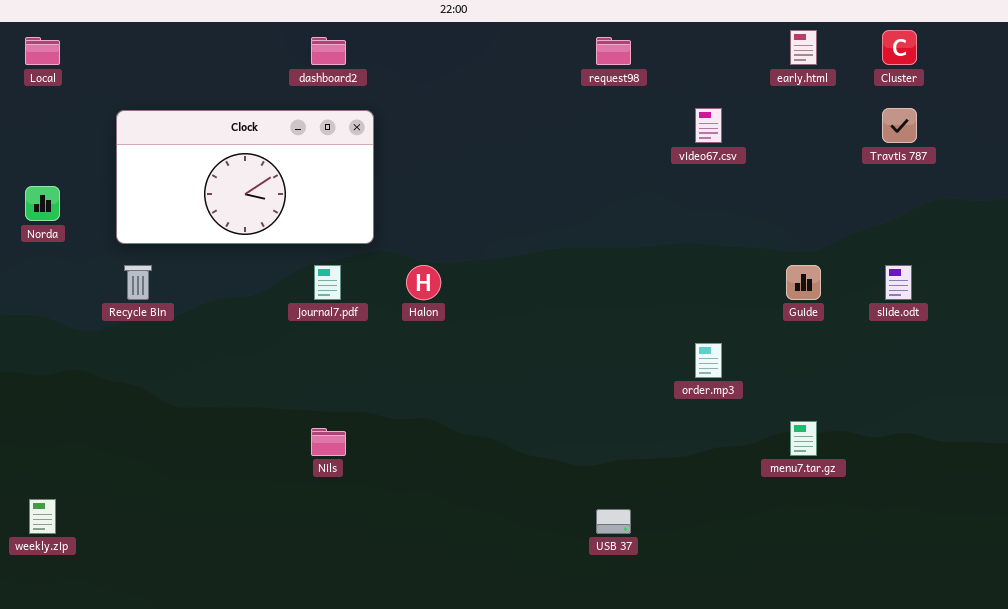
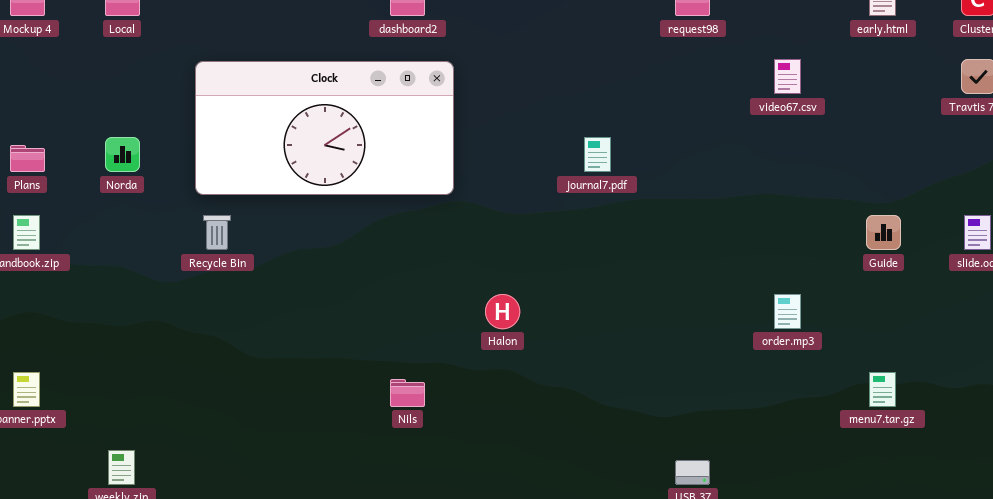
journal7.pdf: [314,265,341,300] -> [584,137,611,172], moved
Halon: [406,265,441,300] -> [485,294,520,329], moved

